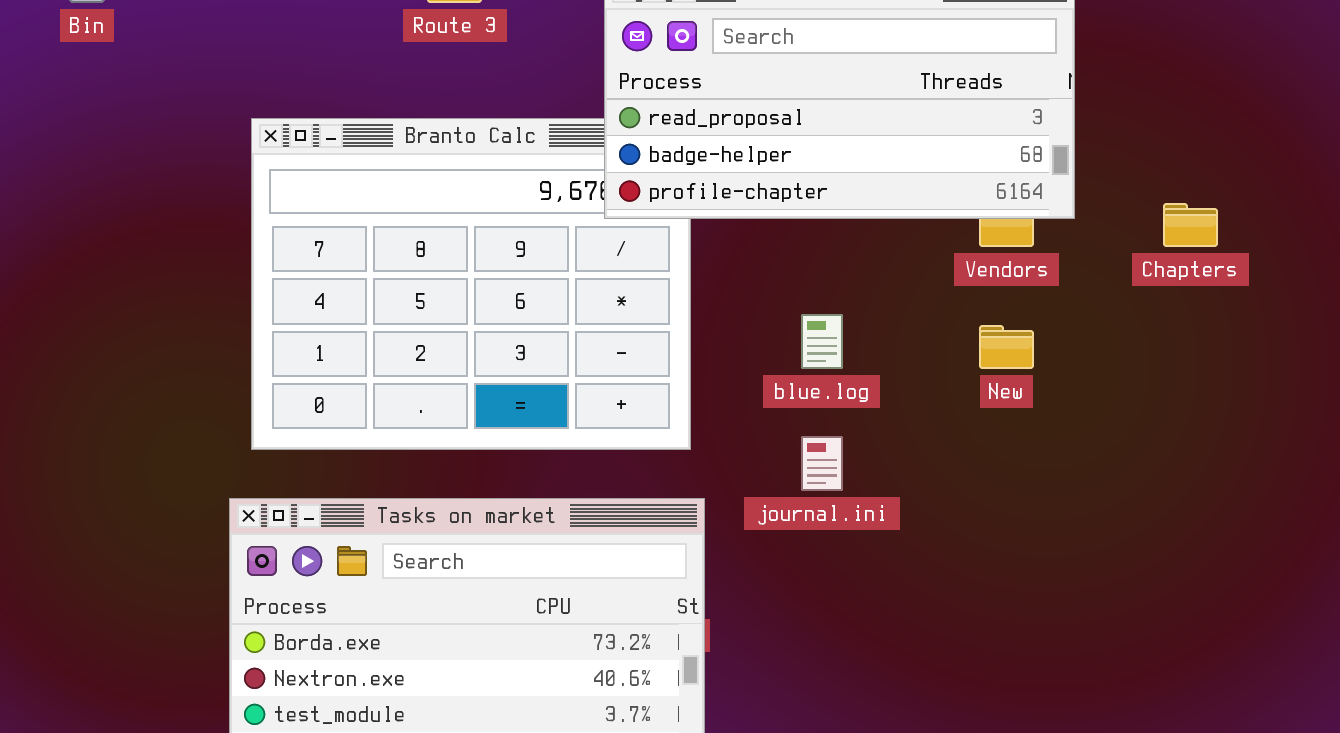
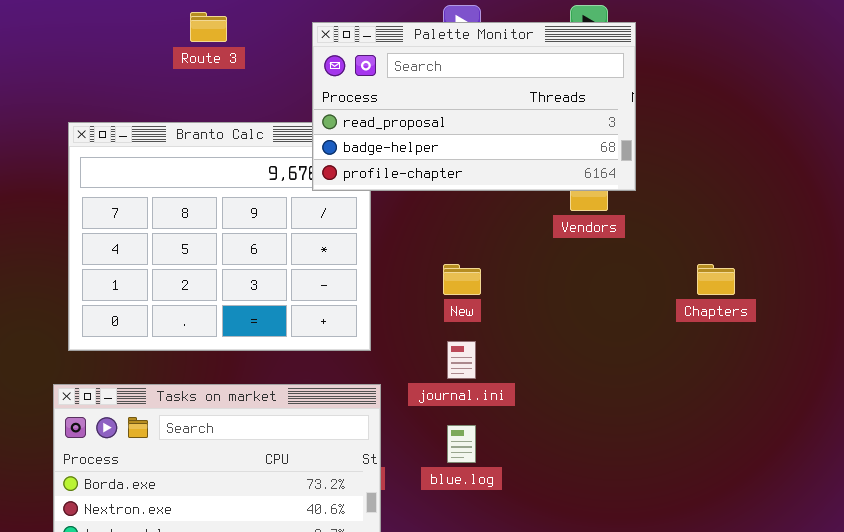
Chapters: [1163,203,1218,247] -> [697,264,735,295], moved
blue.log: [801,314,843,369] -> [447,425,476,463], moved
New: [979,325,1034,369] -> [443,264,481,295], moved

